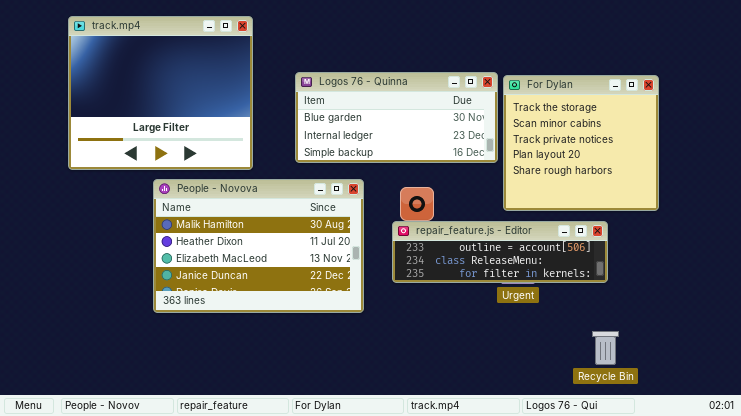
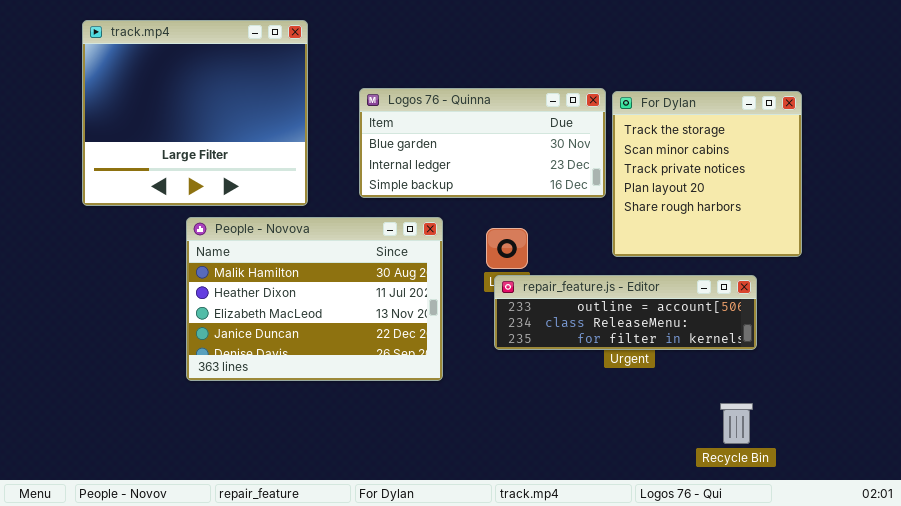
repair_feature.js - Editor: [392,221,608,283] -> [494,275,757,350], moved

